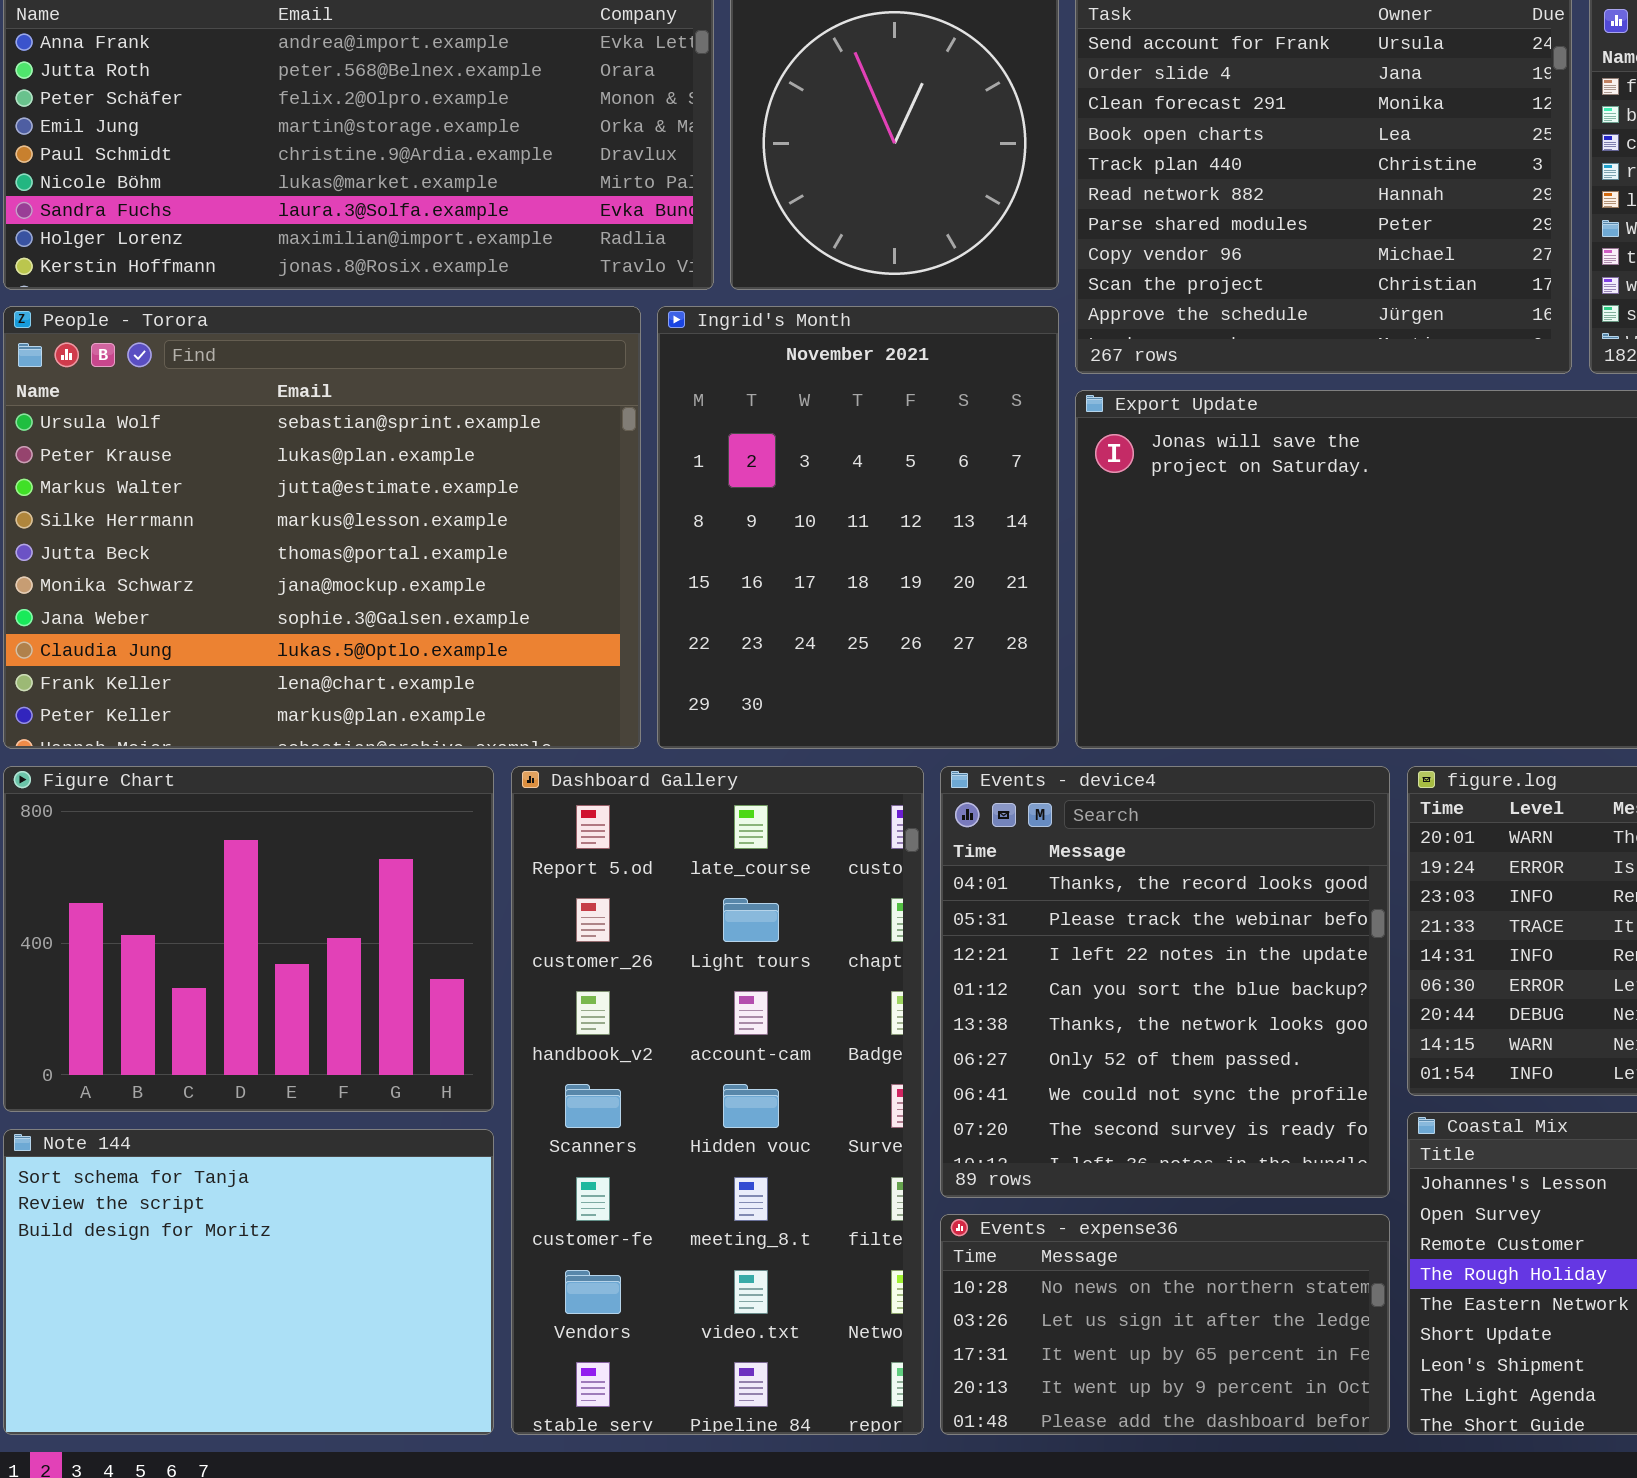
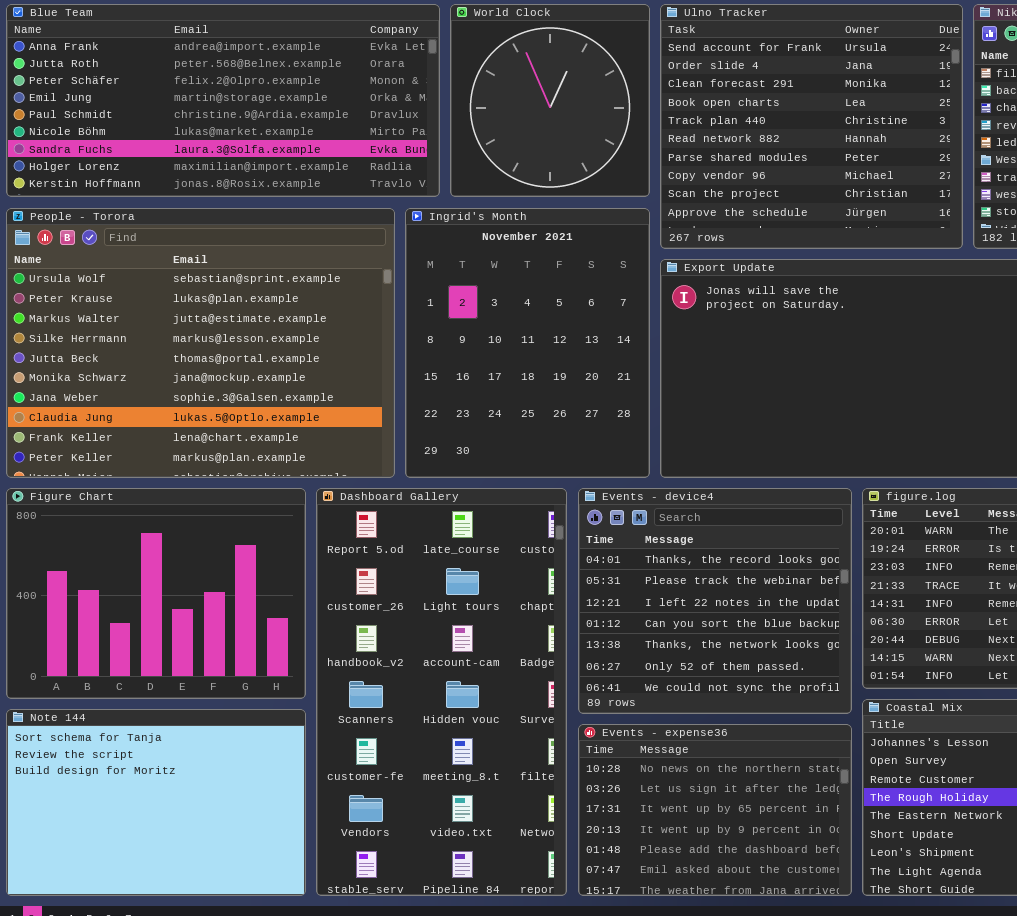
Events - device4: [940,766,1390,1198] -> [578,488,852,714], resized
Events - expense36: [940,1214,1390,1435] -> [578,724,852,896], resized

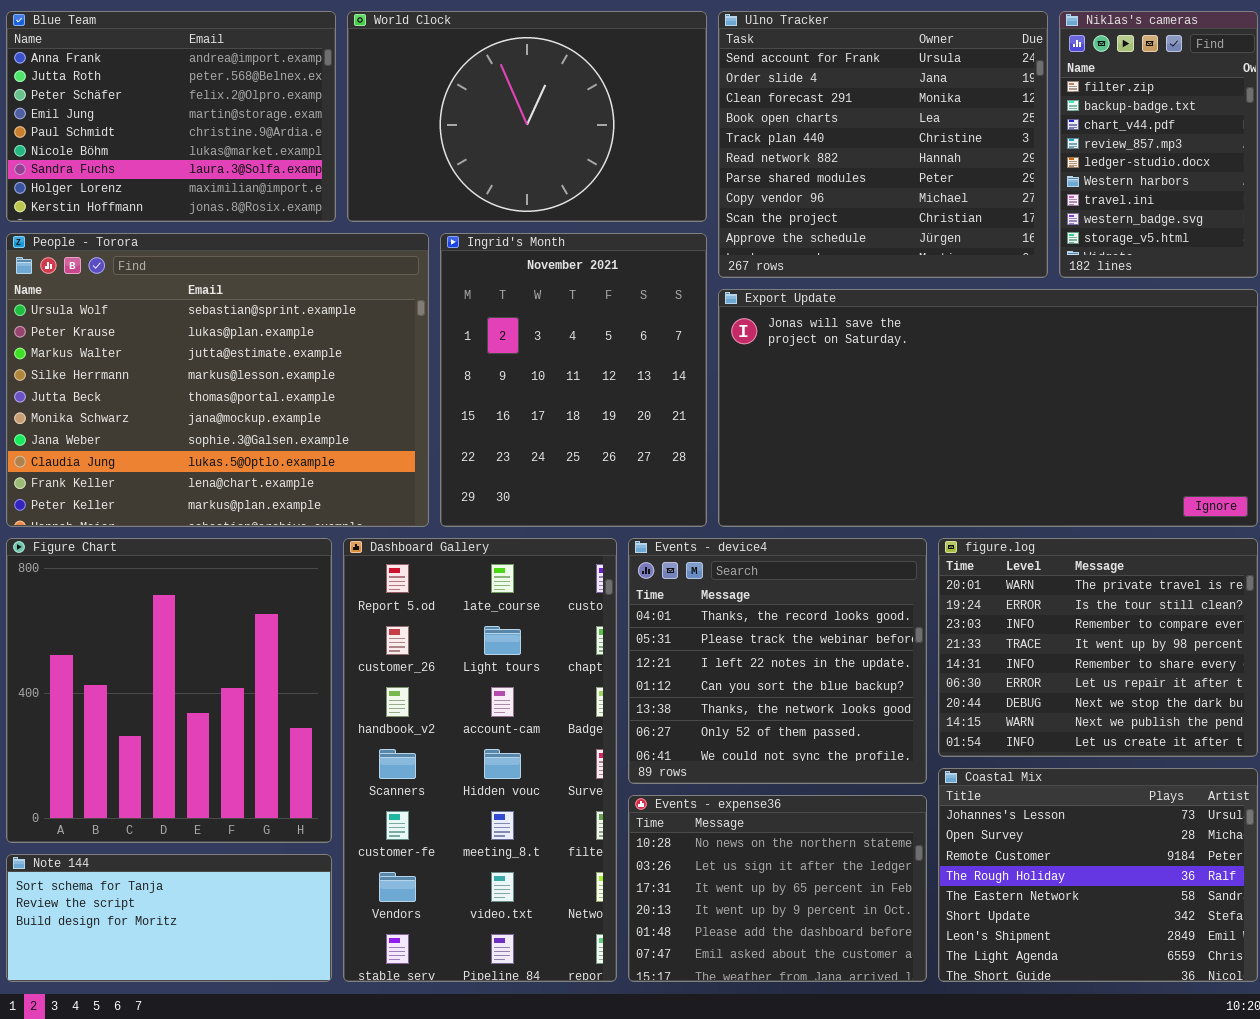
Blue Team: [6,4,440,197] -> [6,11,336,222], resized
World Clock: [450,4,650,197] -> [347,11,707,222], resized
Figure Chart: [6,488,306,699] -> [6,538,332,843], resized
Note 144: [6,709,306,896] -> [6,854,332,982], resized

